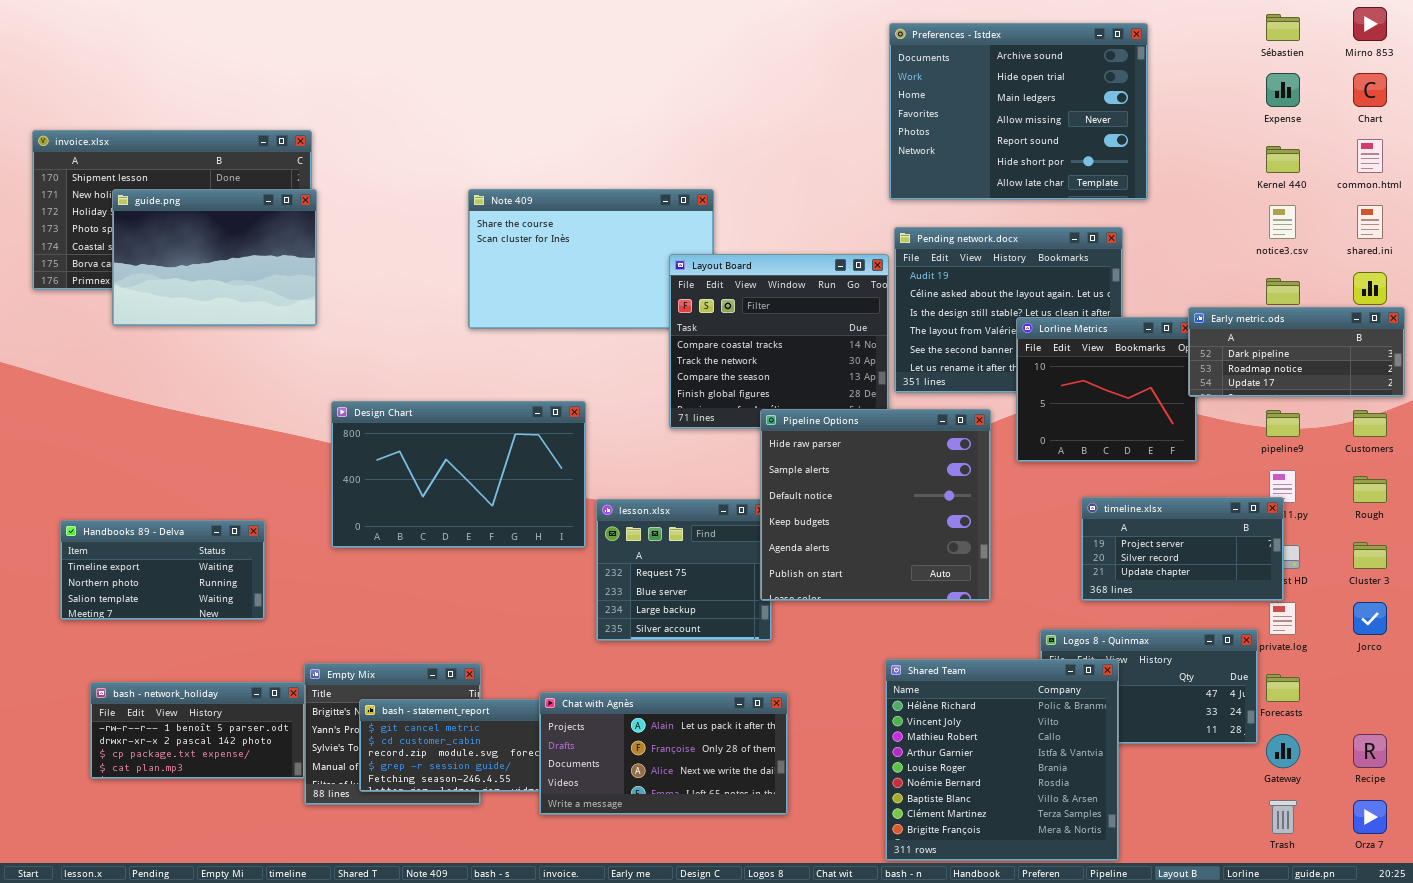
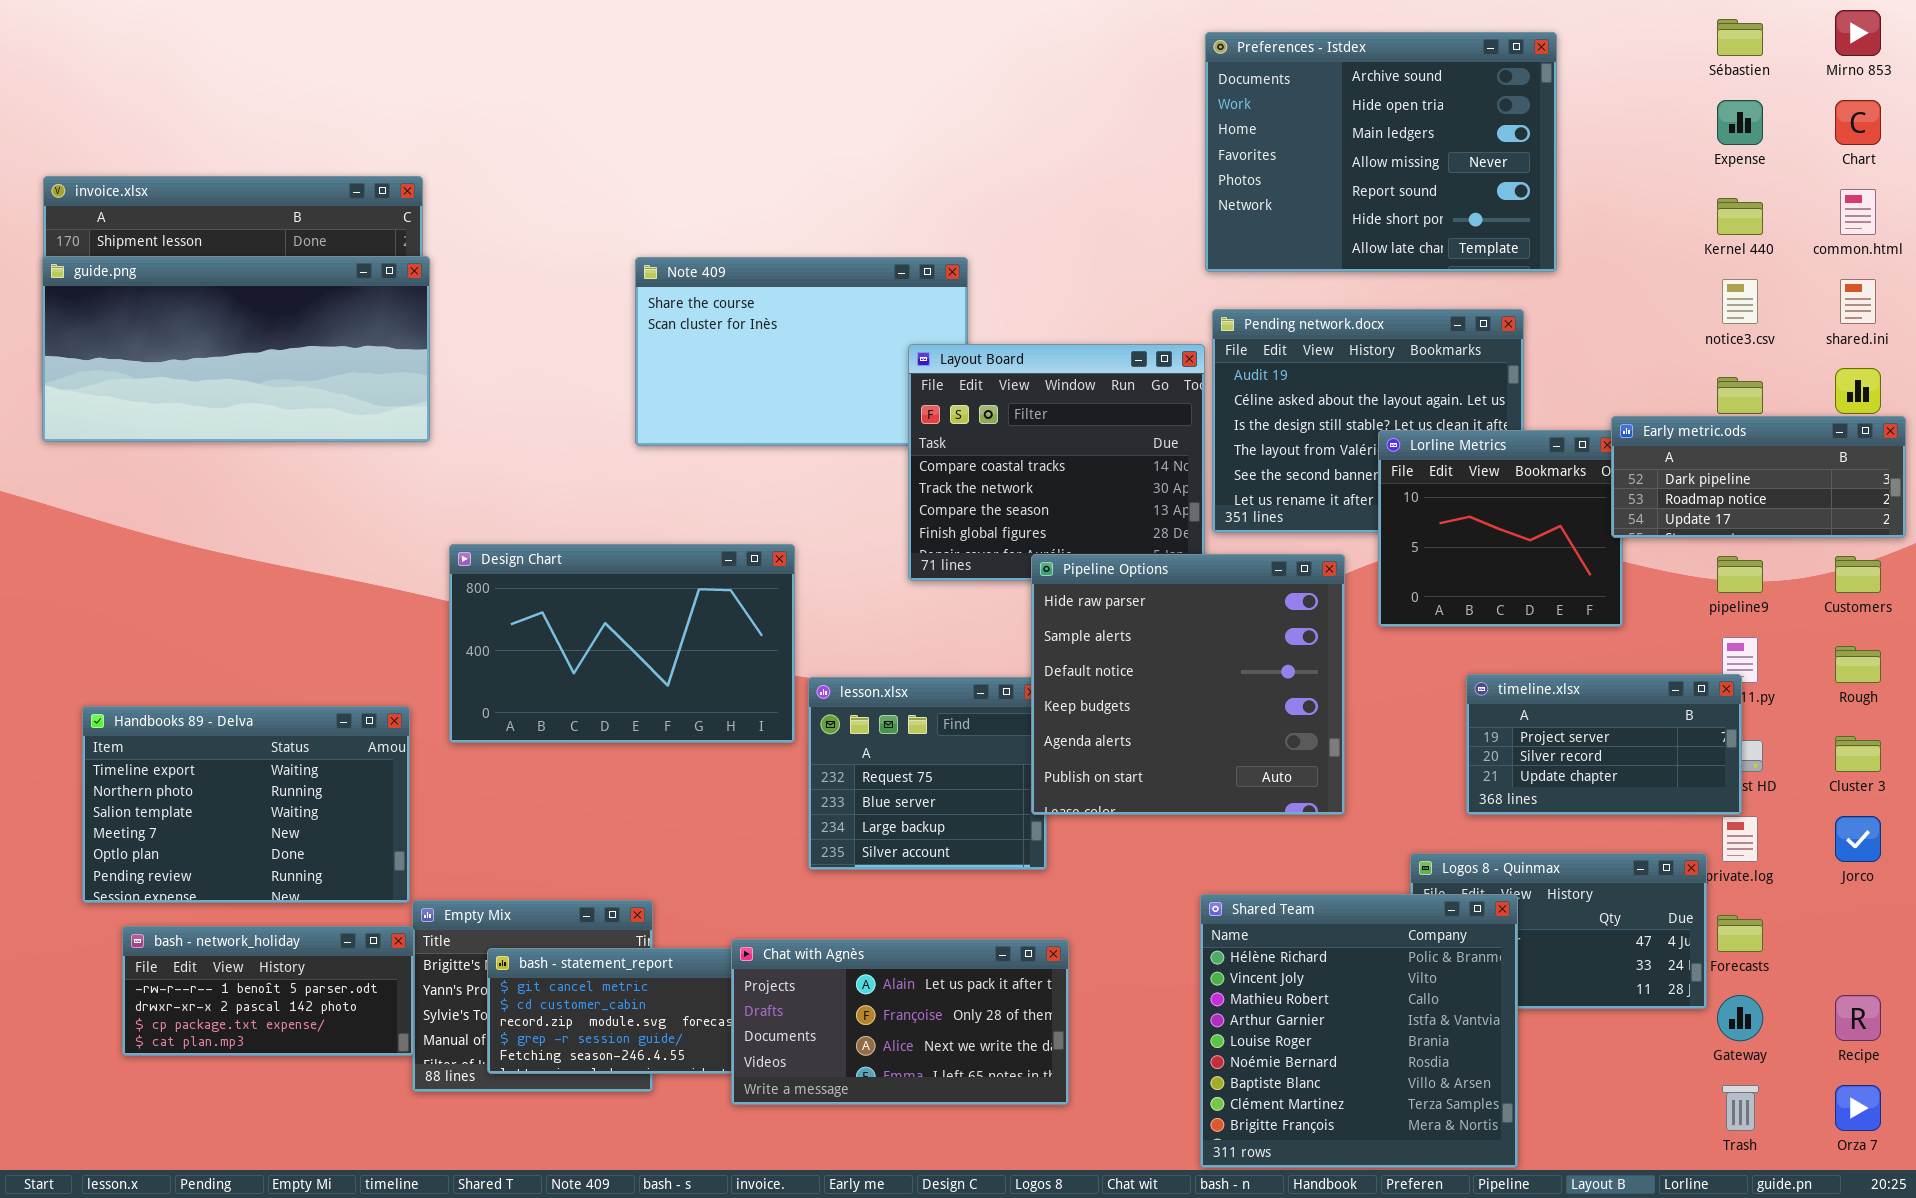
guide.png: [112,189,317,326] -> [42,256,430,442], resized
Handbooks 89 - Delva: [60,520,265,620] -> [82,706,410,903], resized

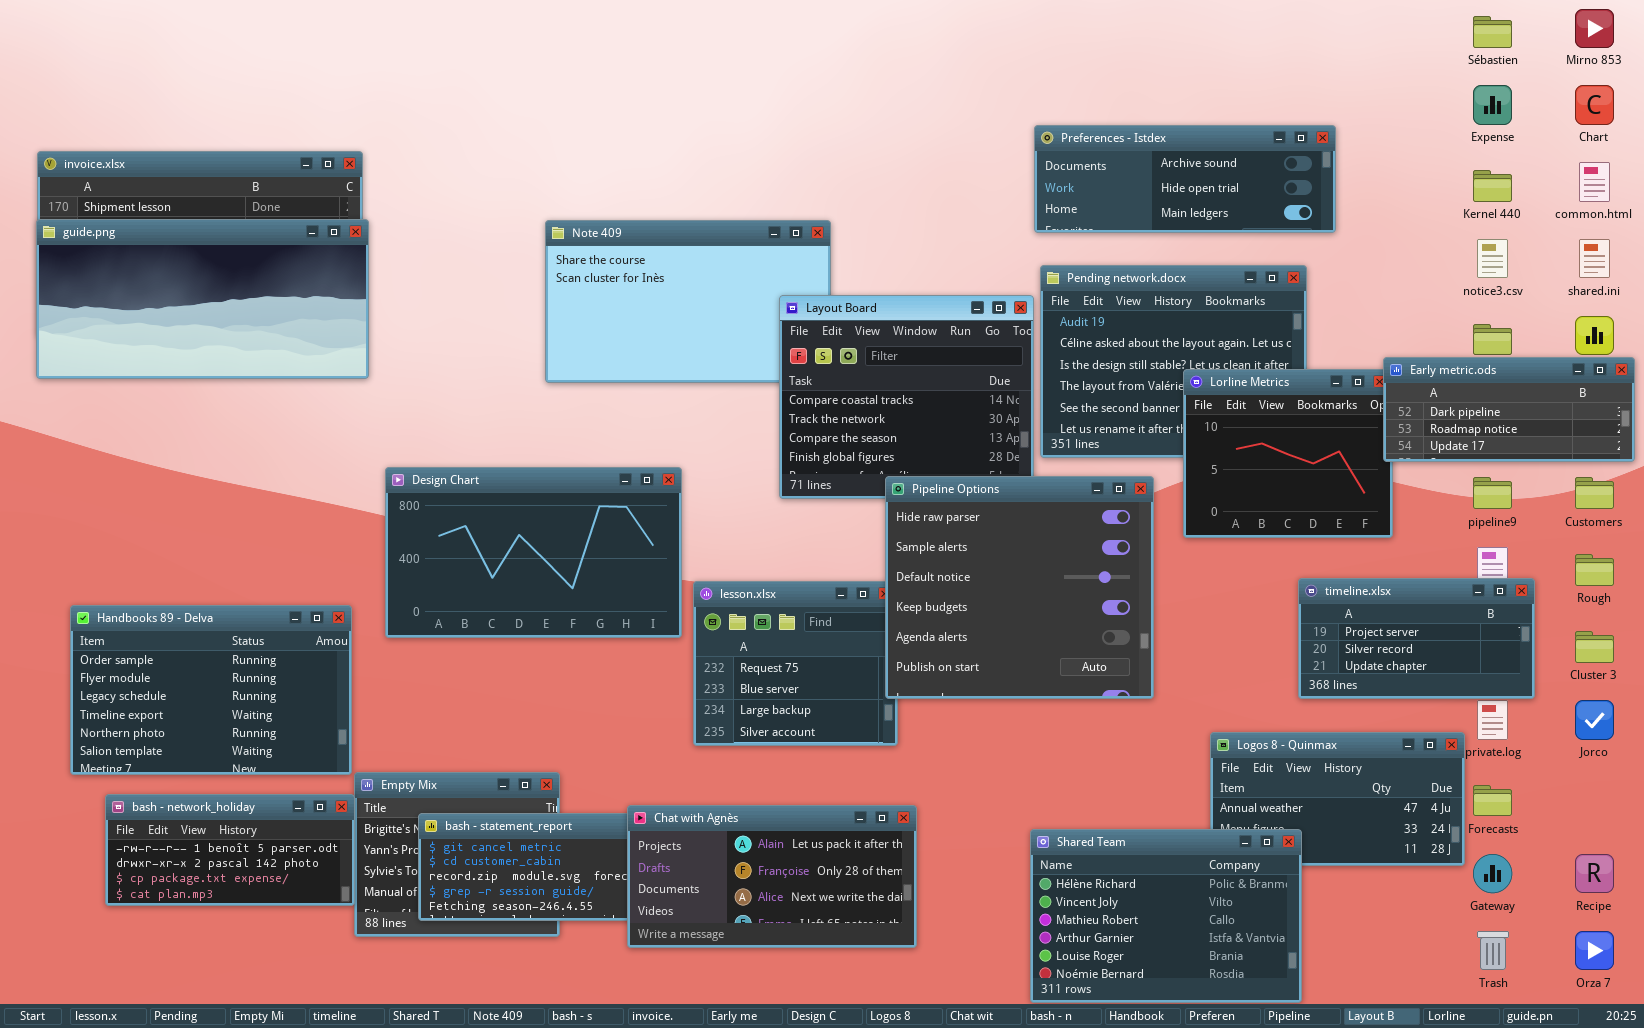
Preferences - Istdex: [1205,32,1557,272] -> [1034,125,1336,233], resized
timeline.xlsx: [1466,674,1742,815] -> [1298,578,1535,699], moved
Handbooks 89 - Delva: [82,706,410,903] -> [70,605,352,775], scrolled up 3 rows
Shared Team: [1200,894,1518,1168] -> [1030,829,1302,1003], resized

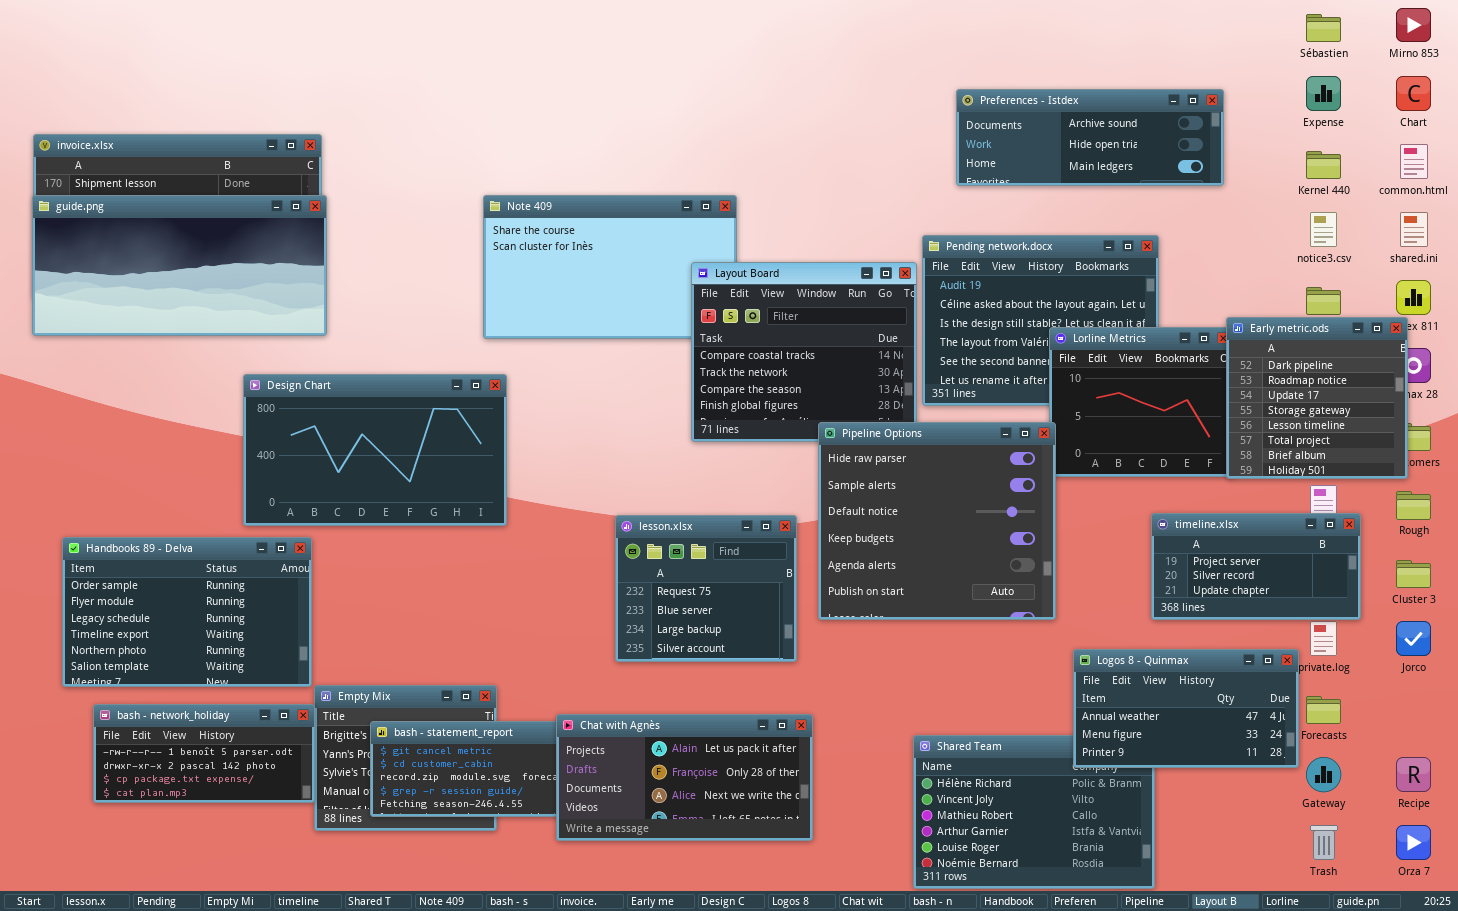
Preferences - Istdex: [1034,125,1336,233] -> [956,89,1224,186], moved
Early metric.ods: [1383,357,1635,462] -> [1226,317,1408,479], resized
Design Chart: [385,467,682,638] -> [243,374,507,526], moved
Pipeline Options: [885,476,1154,699] -> [818,422,1056,620], moved
Logos 8 - Quinmax: [1210,732,1465,866] -> [1073,649,1299,768], raised

